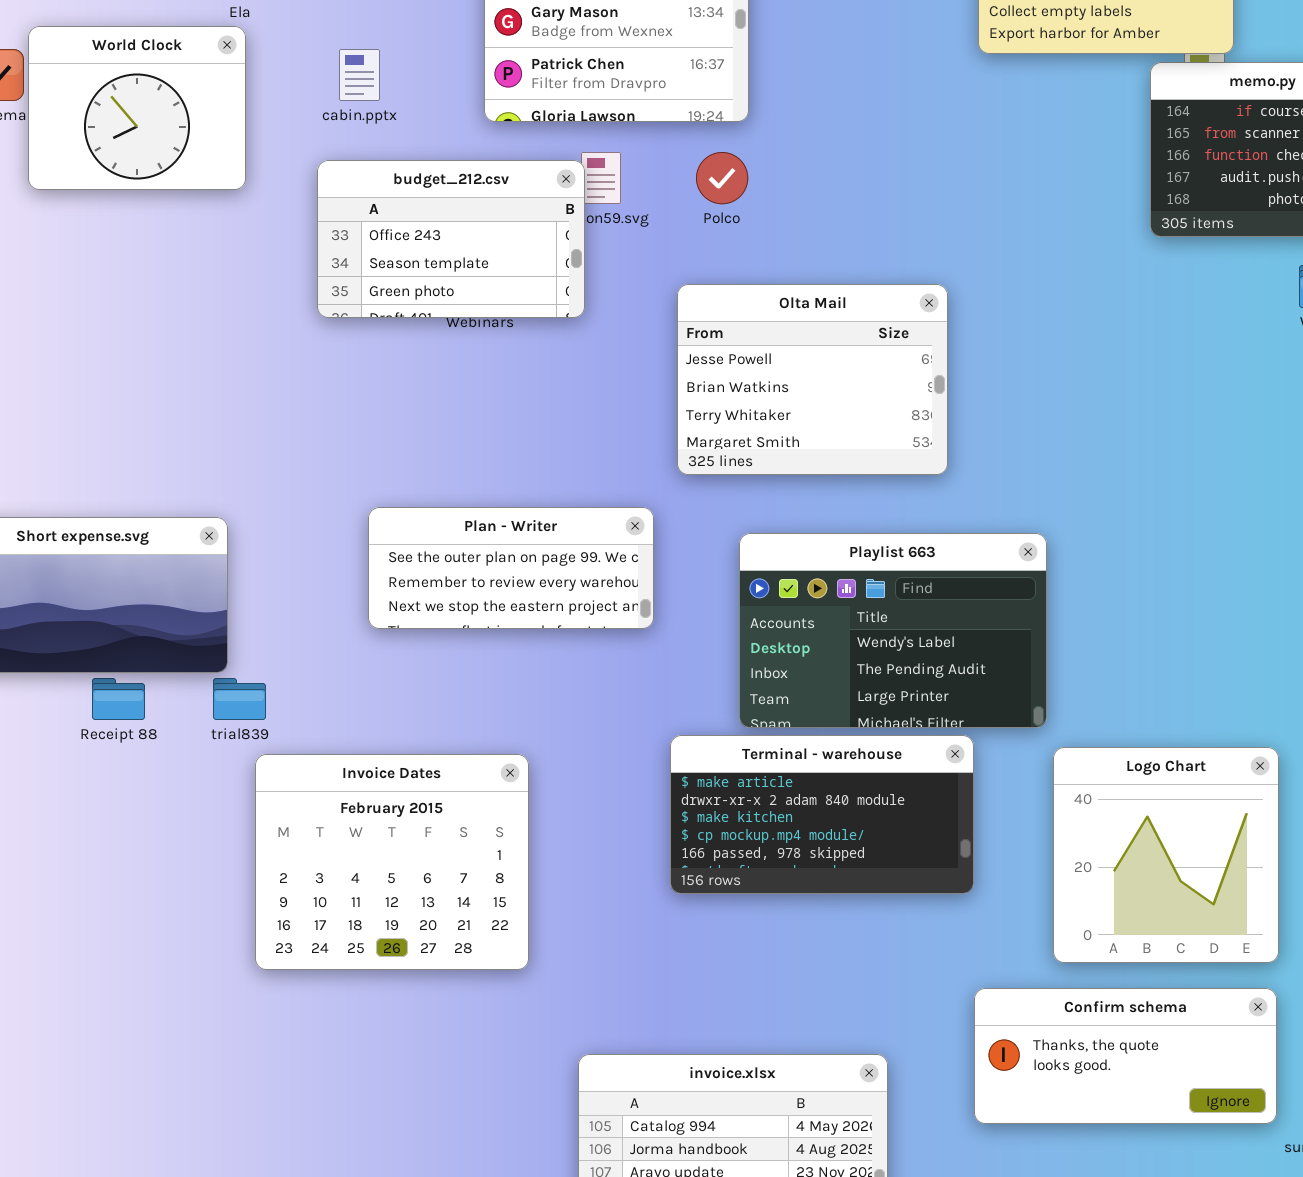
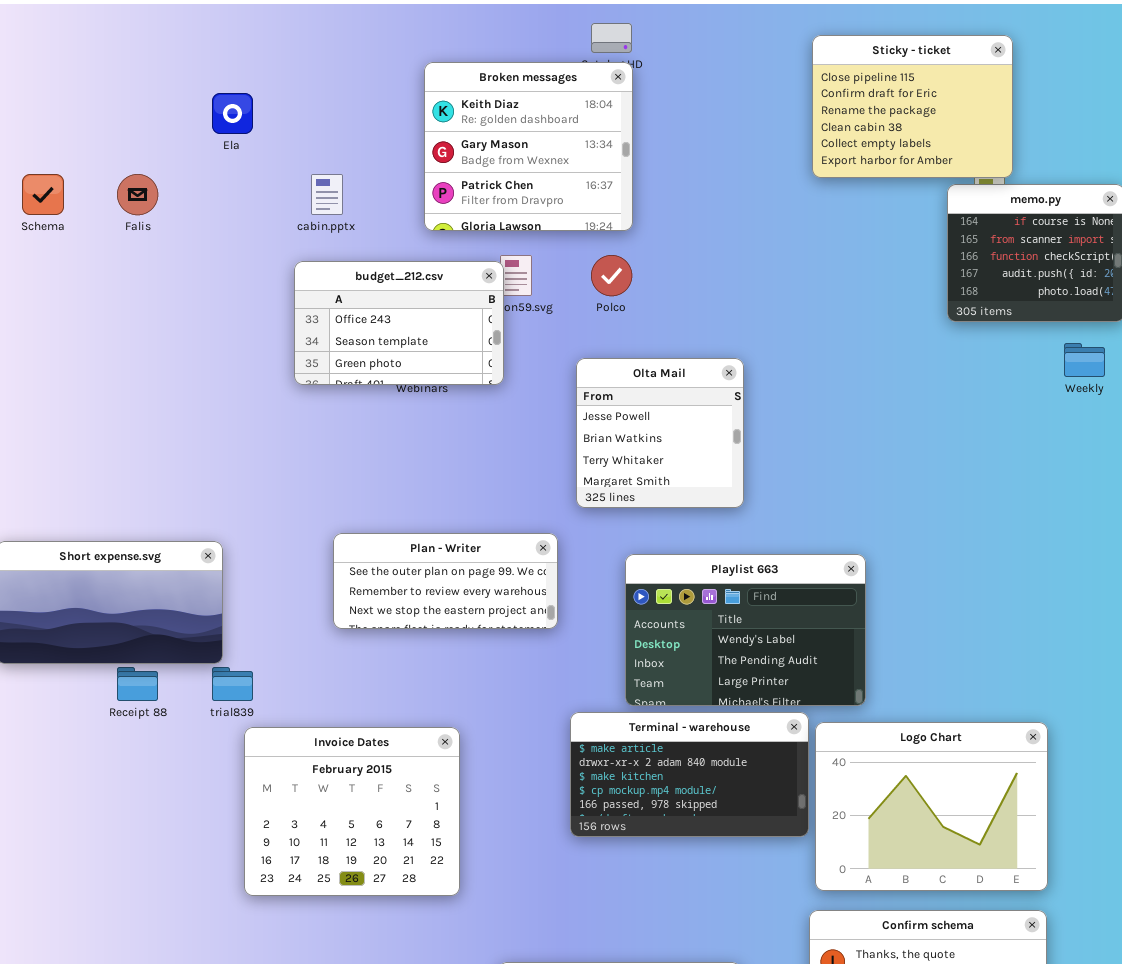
World Clock: [28,26,246,190] -> none, closed
Olta Mail: [677,284,948,475] -> [576,358,744,508], resized
Logo Chart: [1053,747,1279,963] -> [815,722,1048,891], resized

